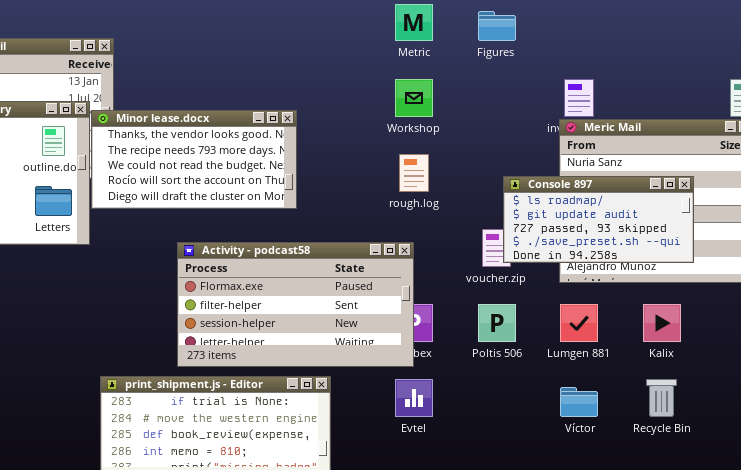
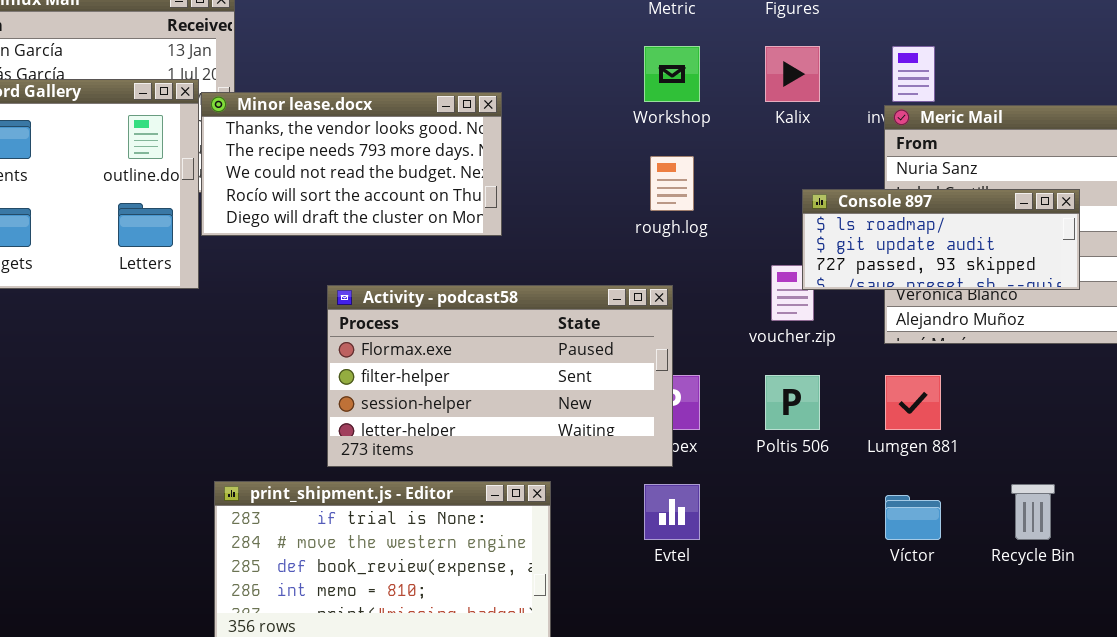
Console 897: [503,176,694,263] -> [802,189,1080,290], resized
Kalix: [643,304,681,342] -> [765,46,820,102], moved

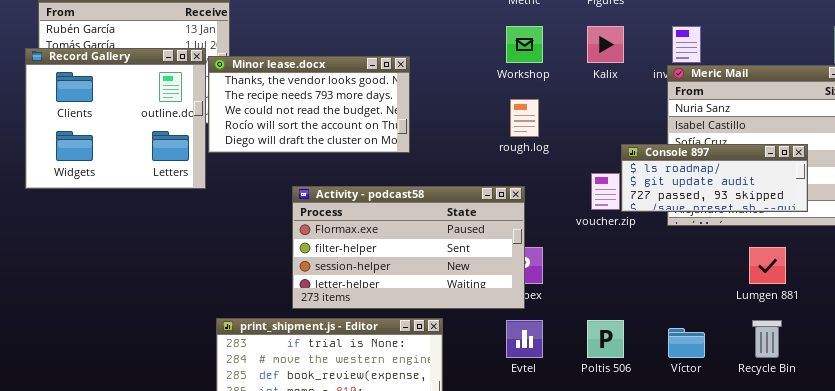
Console 897: [802,189,1080,290] -> [621,144,808,212], moved
Poltis 506: [765,375,820,430] -> [587,320,624,358], moved
Lumgen 881: [885,375,941,430] -> [749,247,786,284], moved

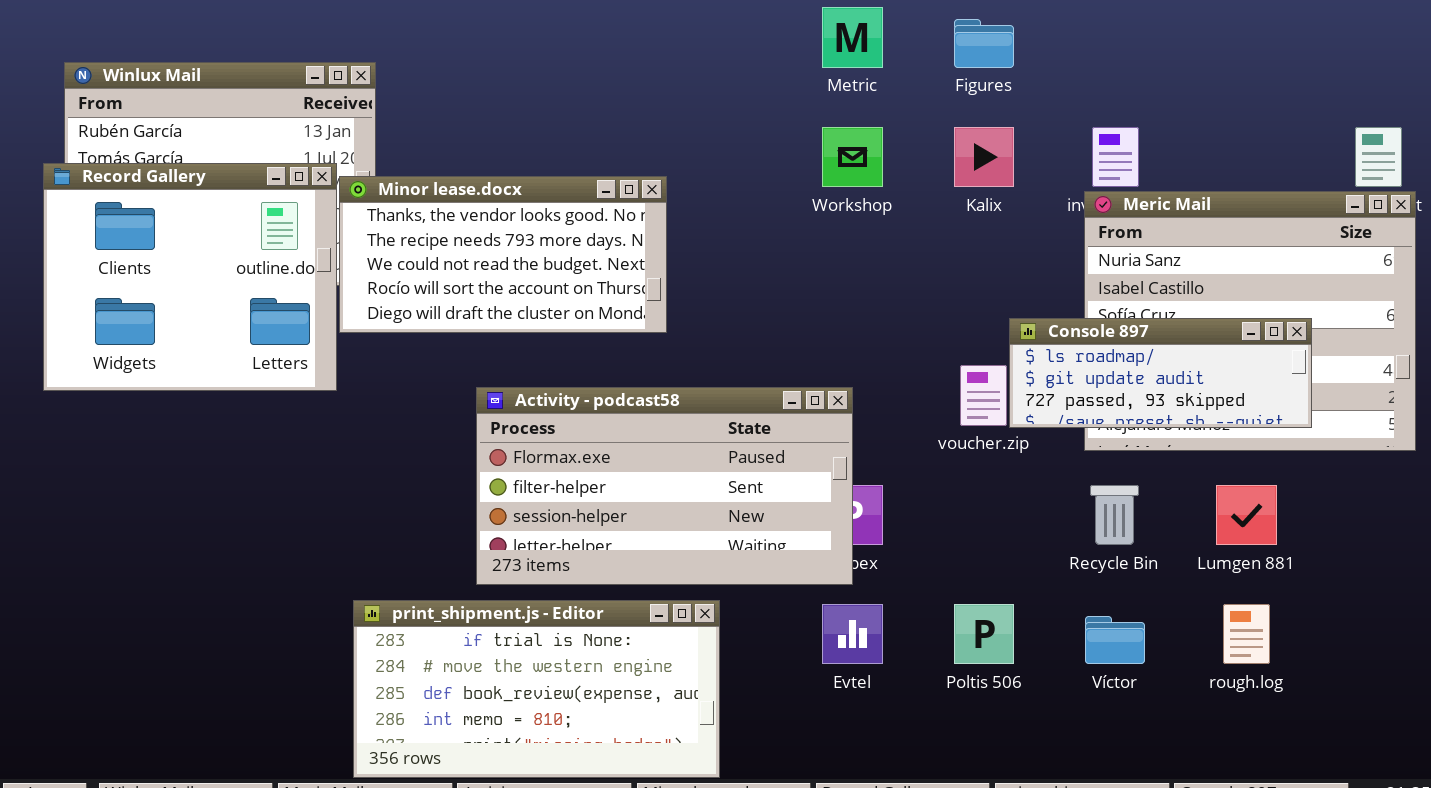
rough.log: [510,99,539,137] -> [1223,604,1270,664], moved
Recycle Bin: [752,320,782,358] -> [1090,485,1139,545], moved

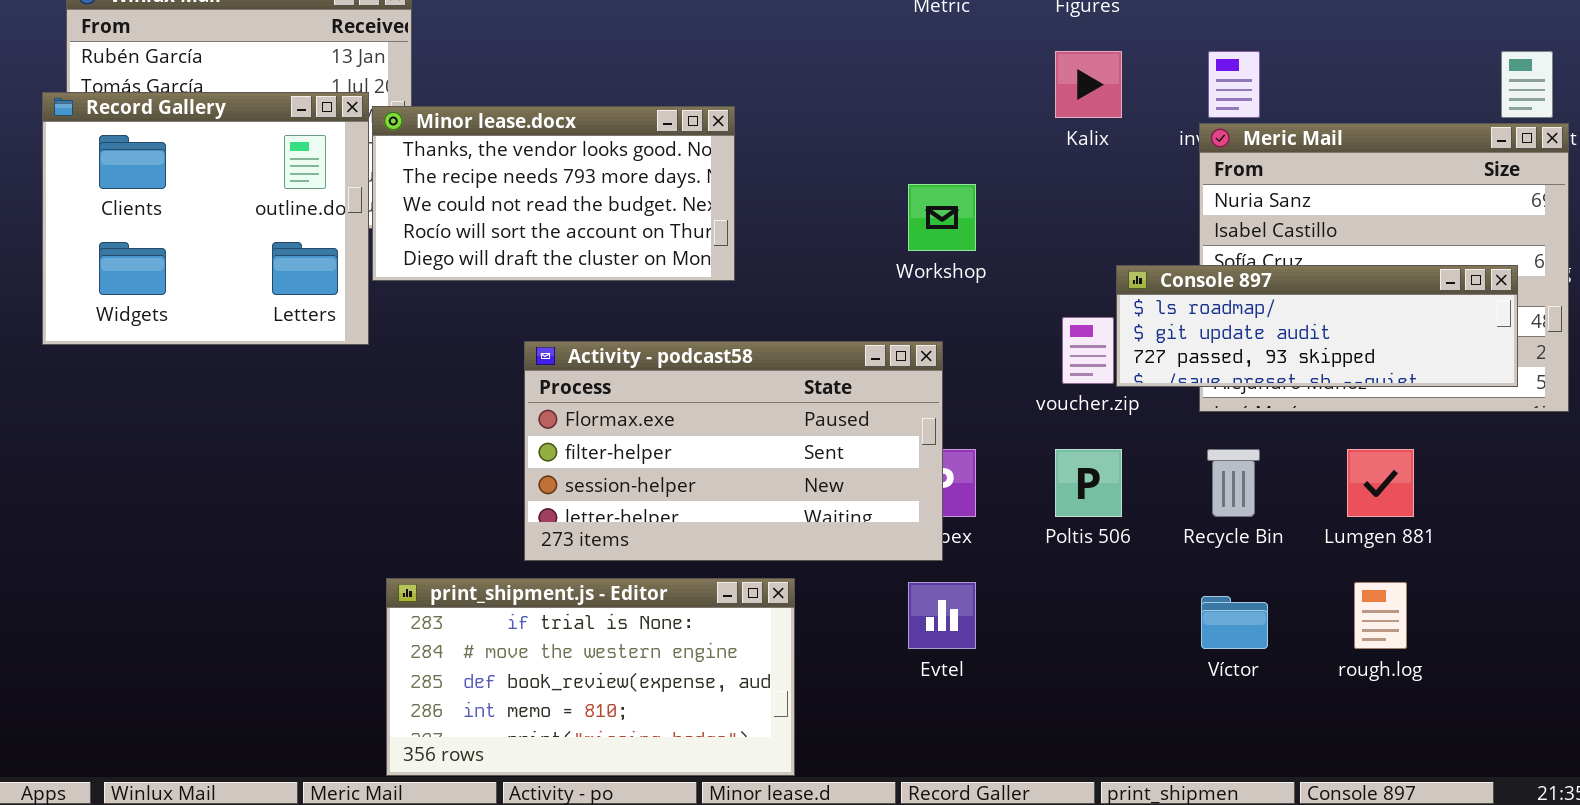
Workshop: [822,127,883,187] -> [908,184,976,251], moved
Console 897: [1009,318,1312,428] -> [1116,265,1518,387], resized
Poltis 506: [954,604,1014,664] -> [1055,449,1122,517], moved

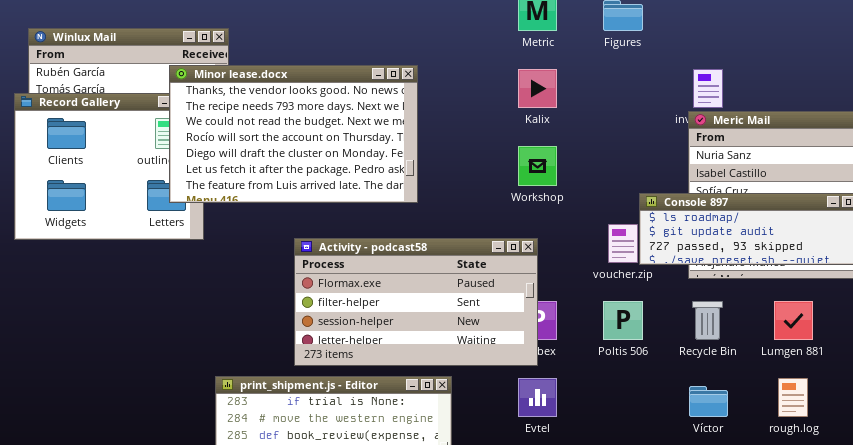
Kalix: [1055,51,1122,118] -> [518,69,557,108], moved
Minor lease.docx: [372,106,735,281] -> [169,65,418,203], resized

